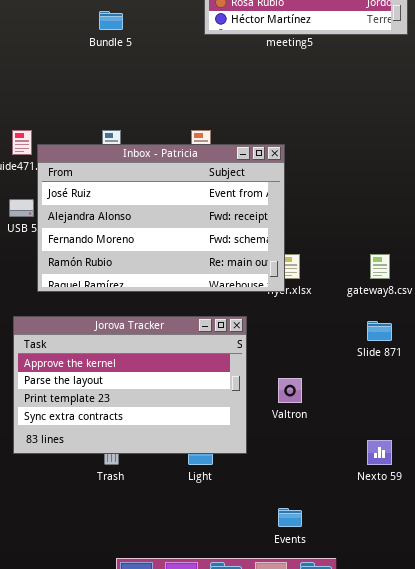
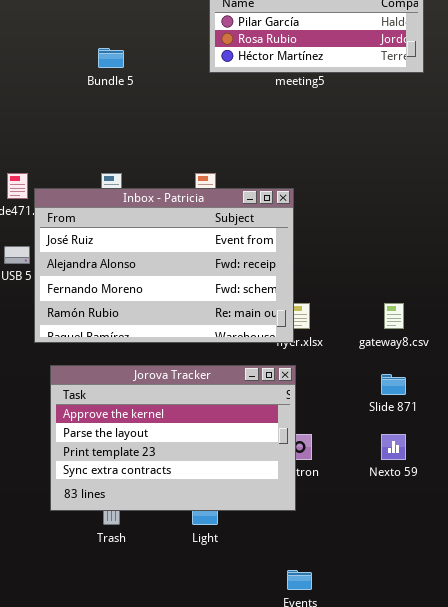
Jorova Tracker: [13,316,247,454] -> [50,365,296,511], moved
Nexto 59: [367,440,392,465] -> [381,434,406,460], moved

